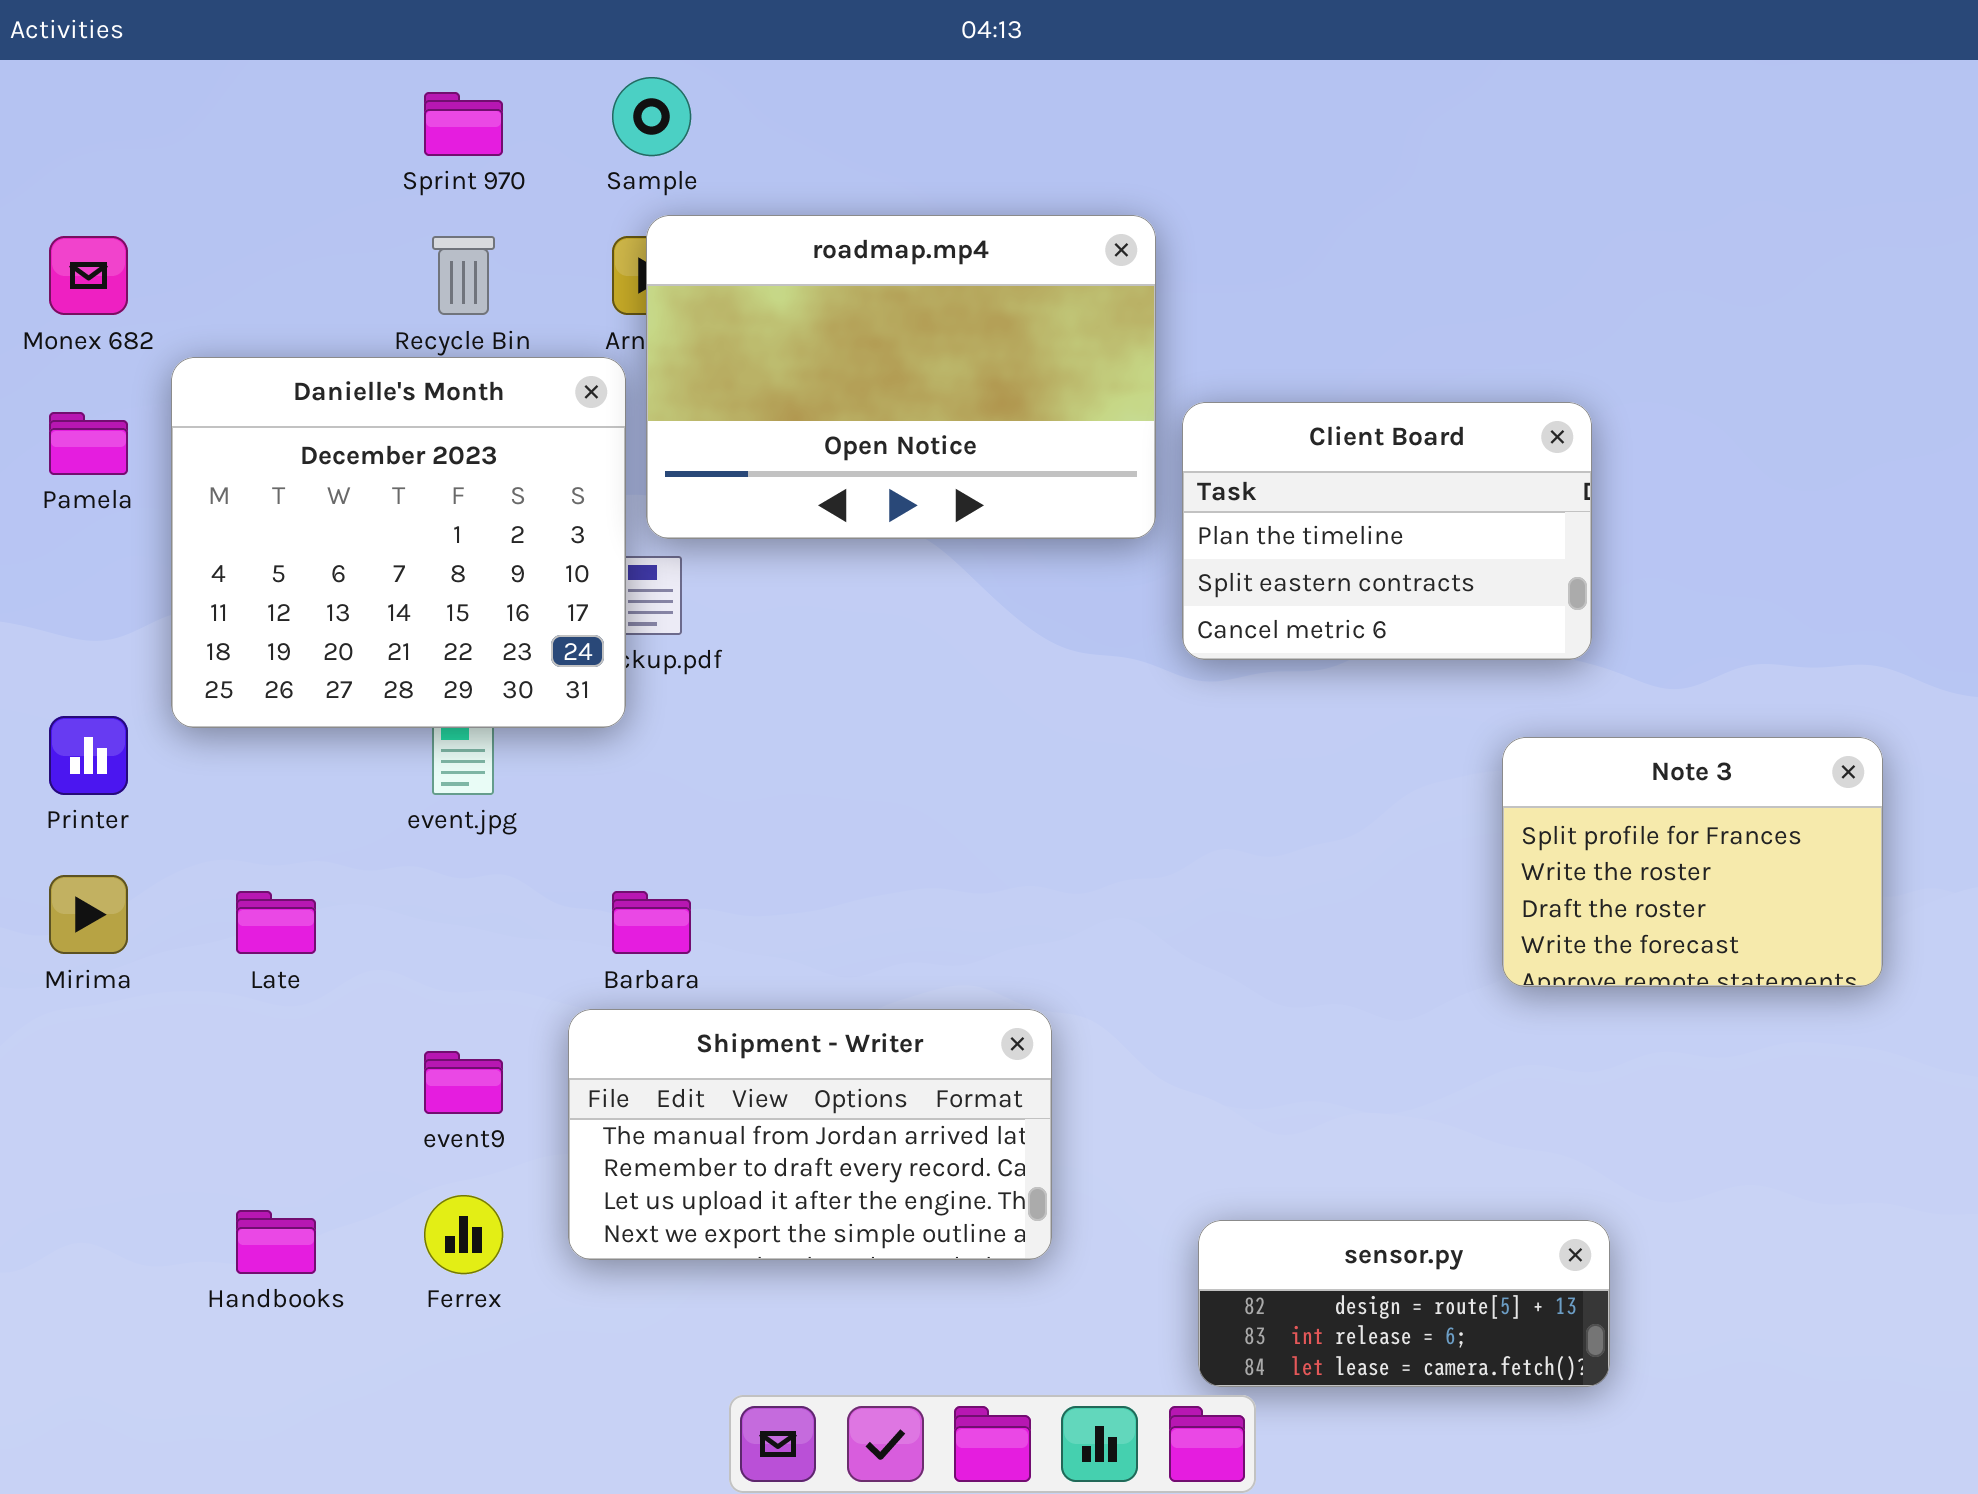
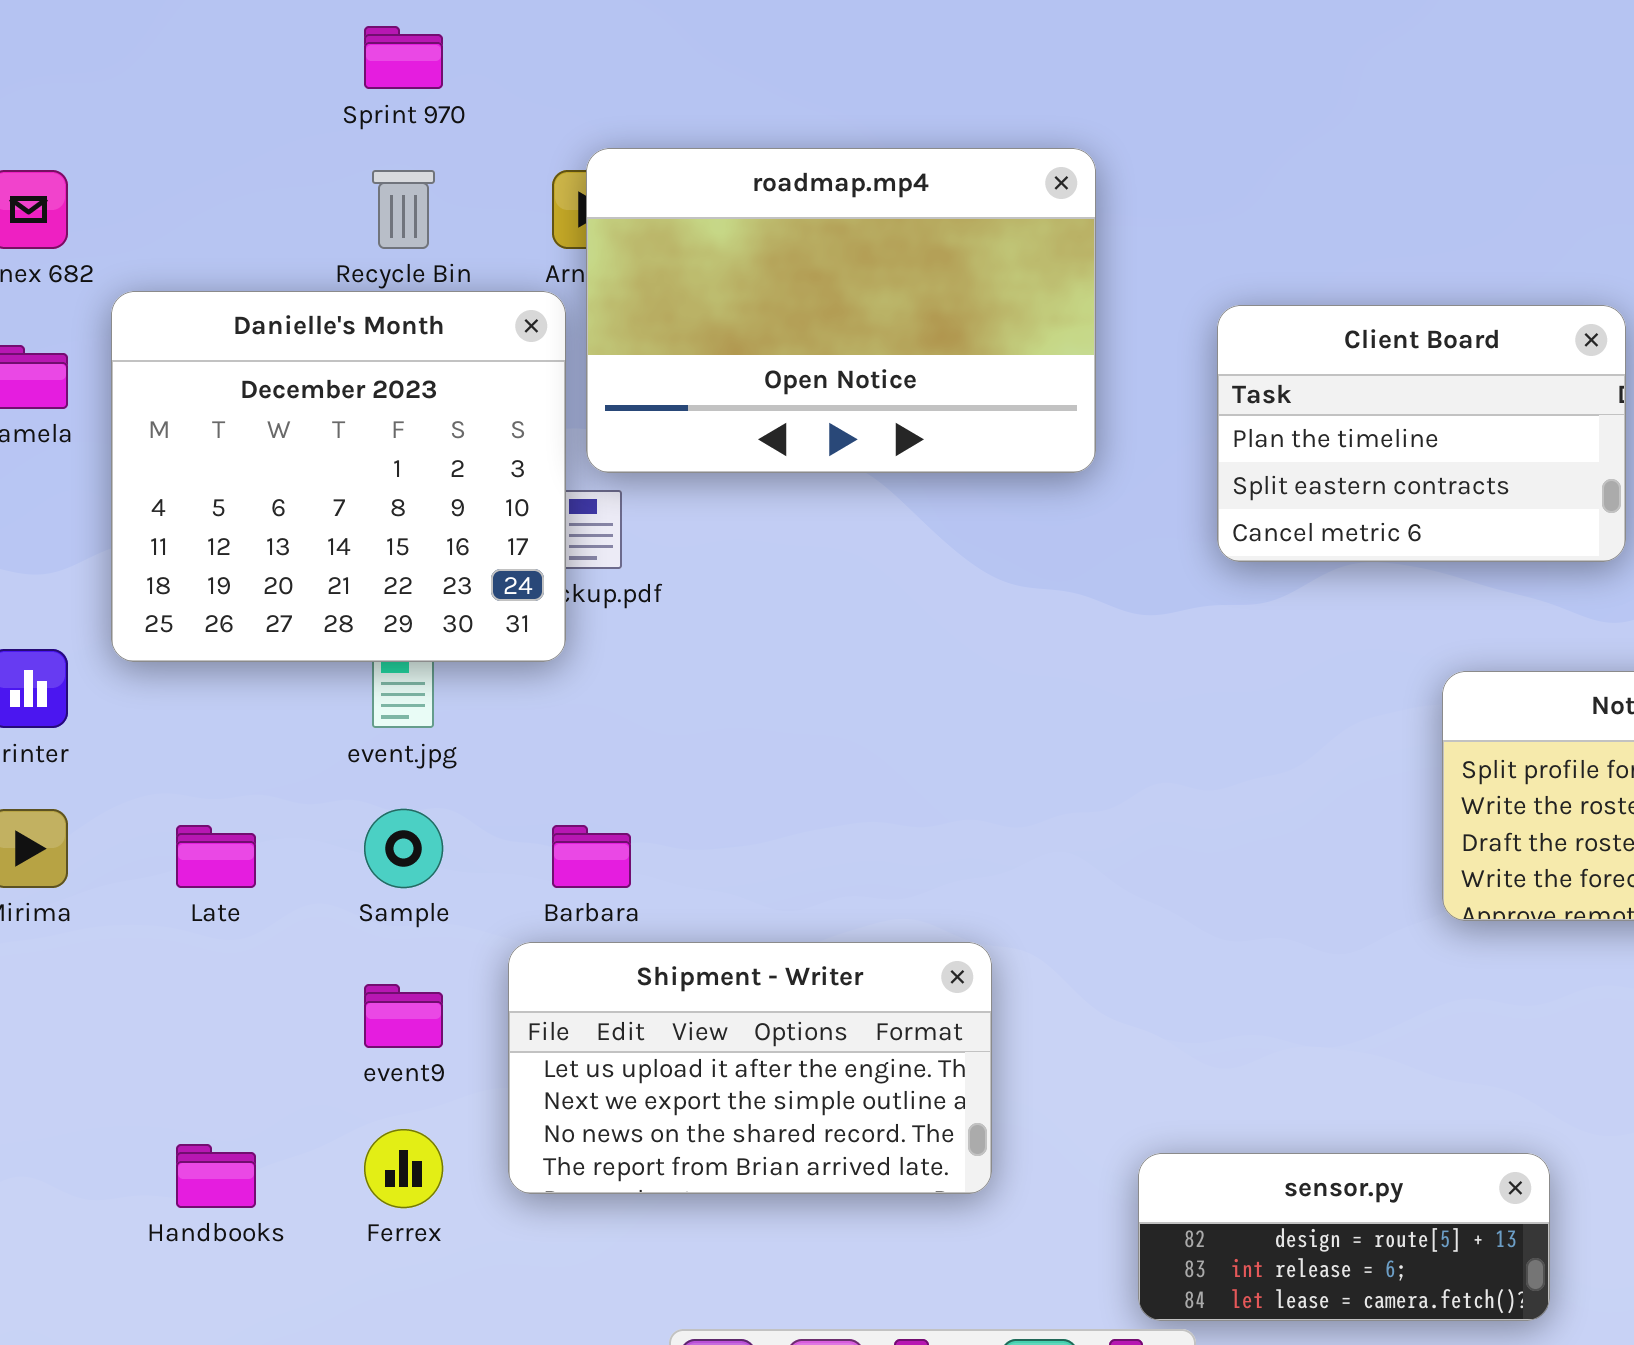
Sample: [612,77,691,156] -> [364,809,443,888], moved
Client Board: [1182,402,1592,660] -> [1217,305,1626,562], moved
Shipment - Writer: [568,1009,1052,1260] -> [508,942,992,1194], scrolled down 2 rows

